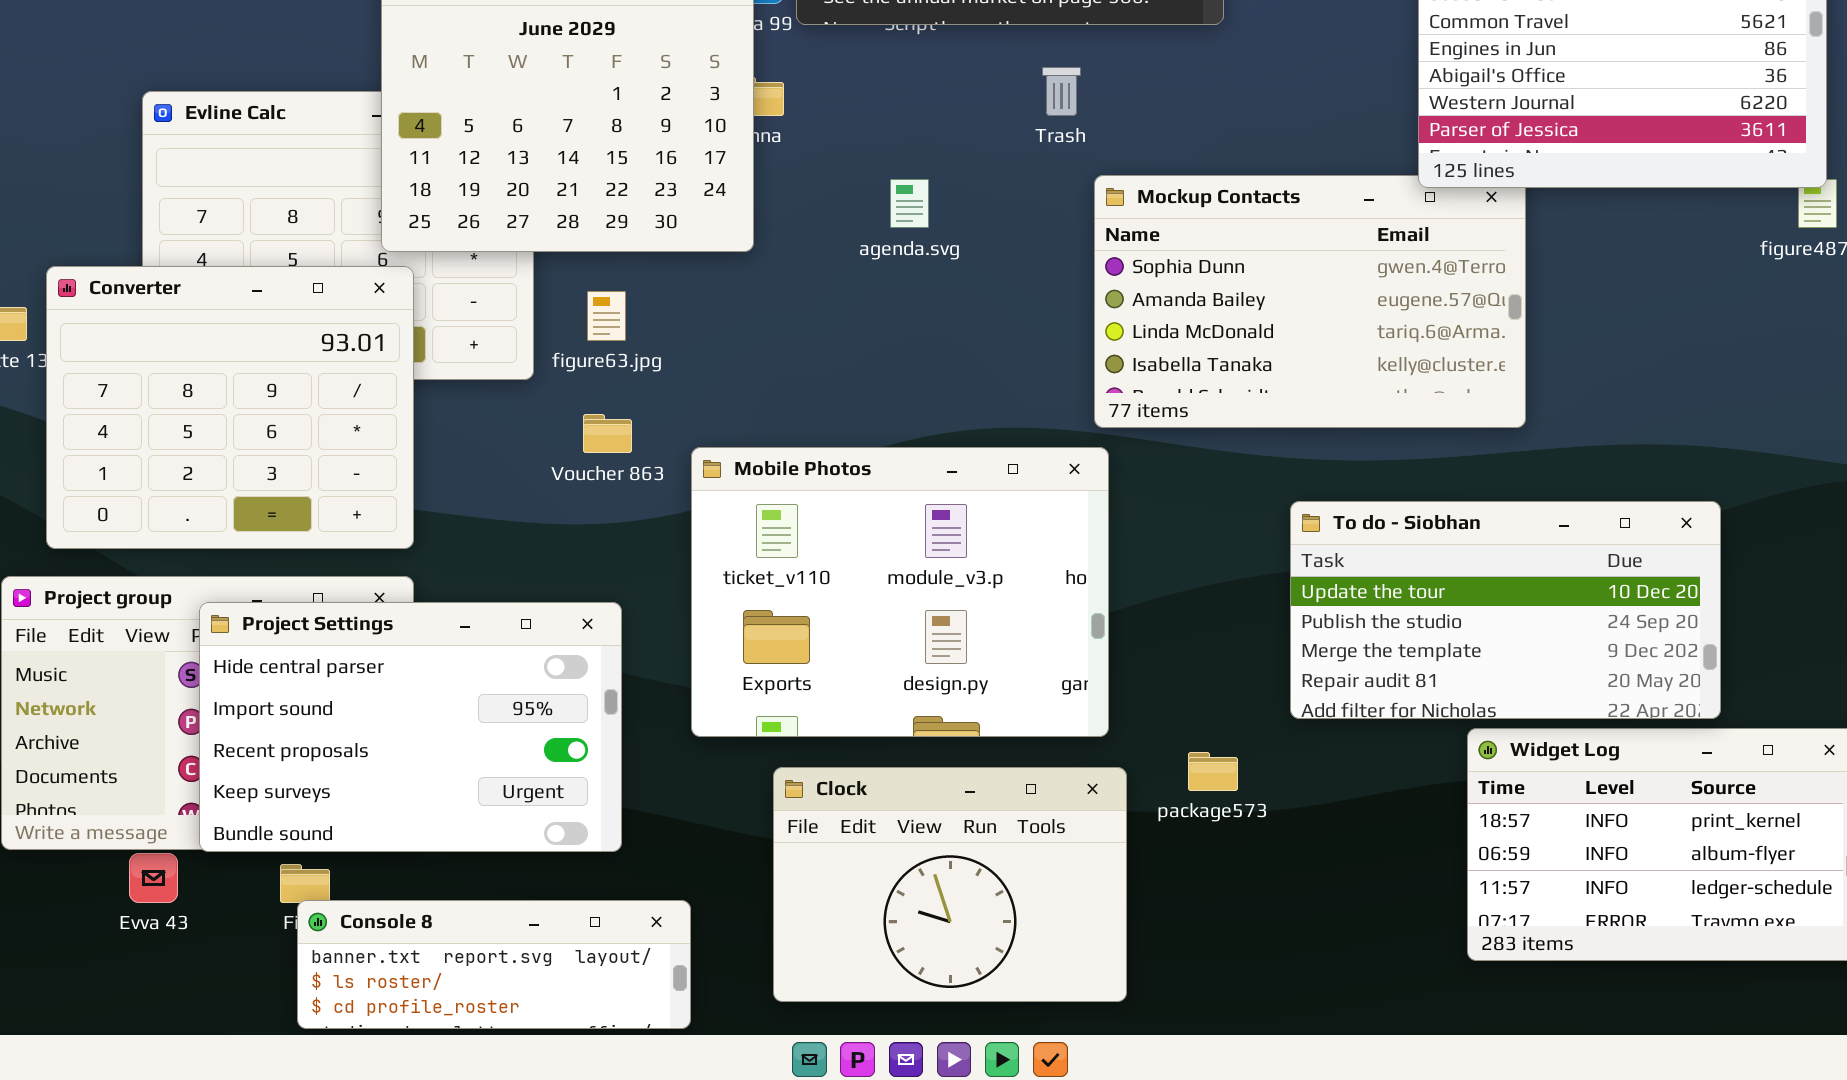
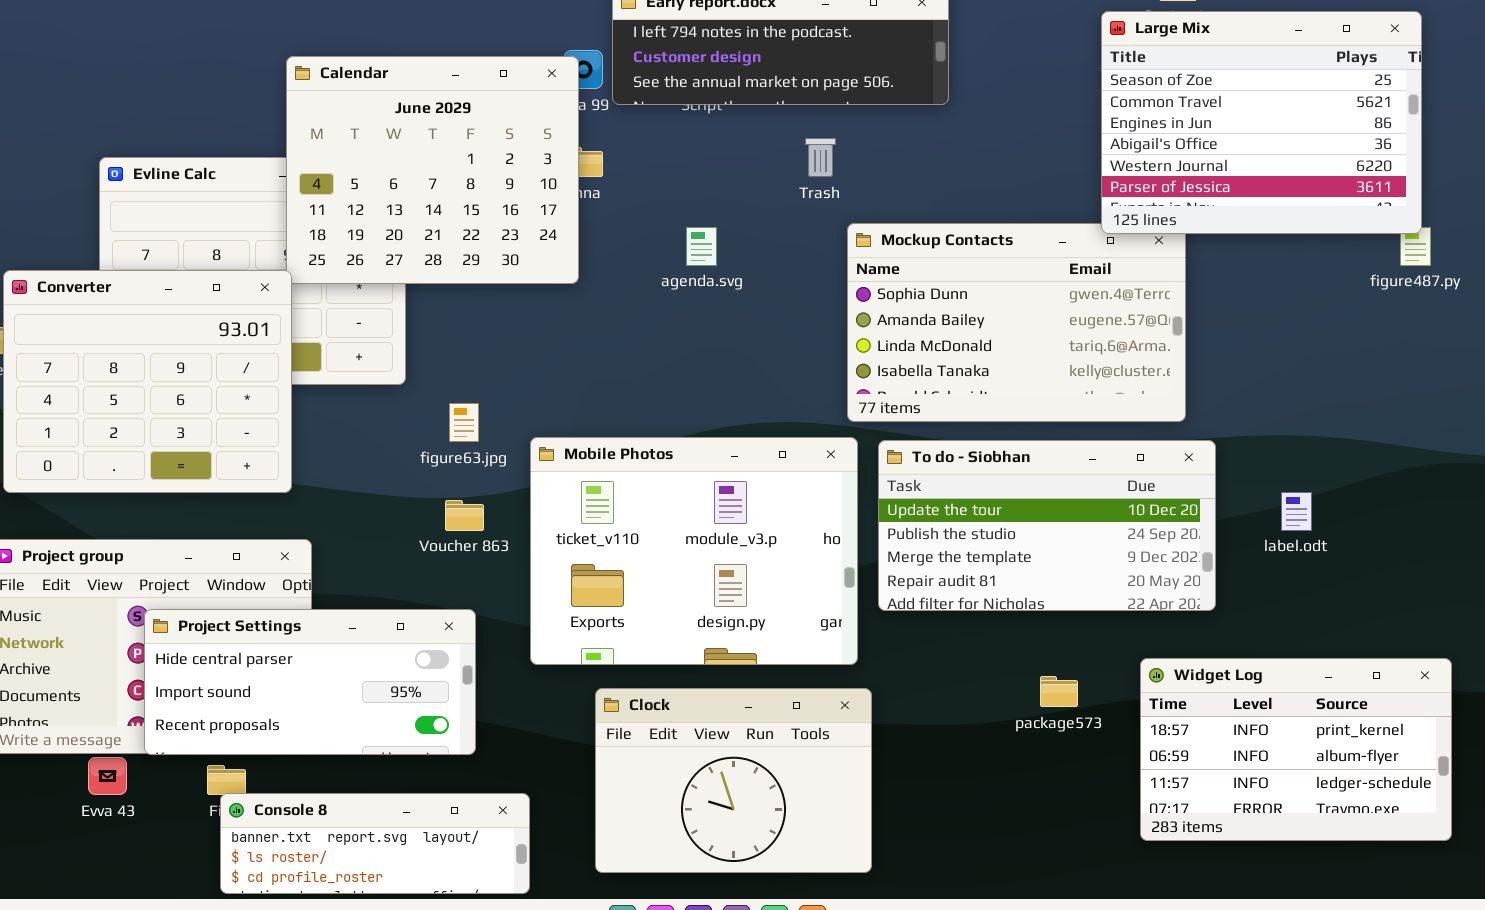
Converter: [46,266,414,549] -> [3,270,292,493], moved
figure63.jpg: [587,291,626,341] -> [449,403,479,442], moved
Voucher 863: [583,414,632,453] -> [445,500,484,531], moved
To do - Siobhan: [1290,501,1721,719] -> [878,440,1216,611], moved
Project Settings: [199,602,622,852] -> [144,609,476,755], resized
package573: [1188,752,1238,791] -> [1040,676,1078,707], moved

